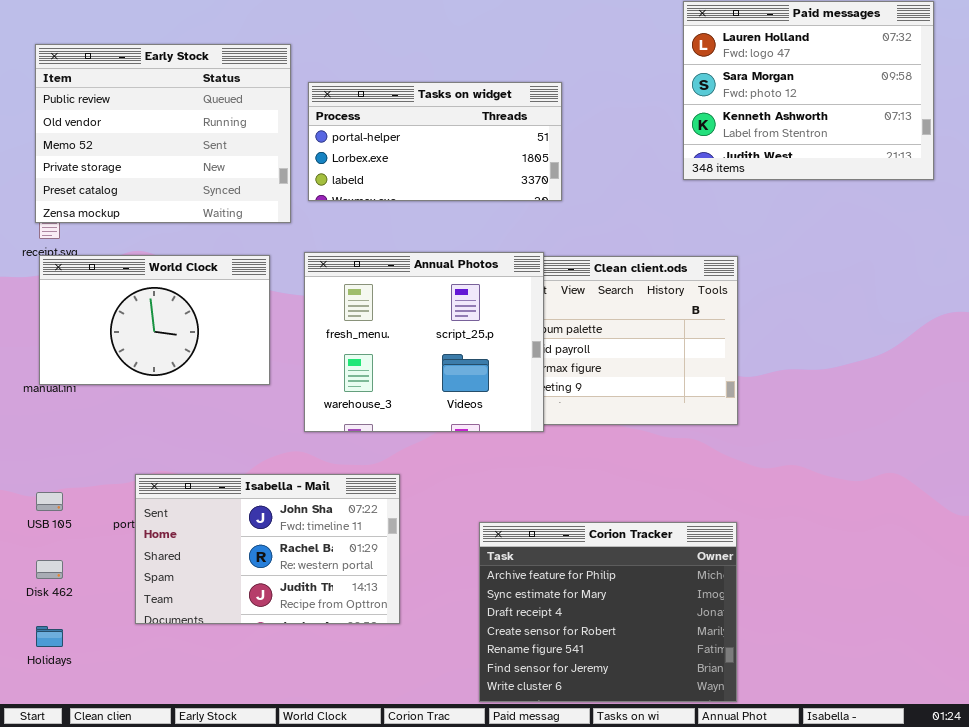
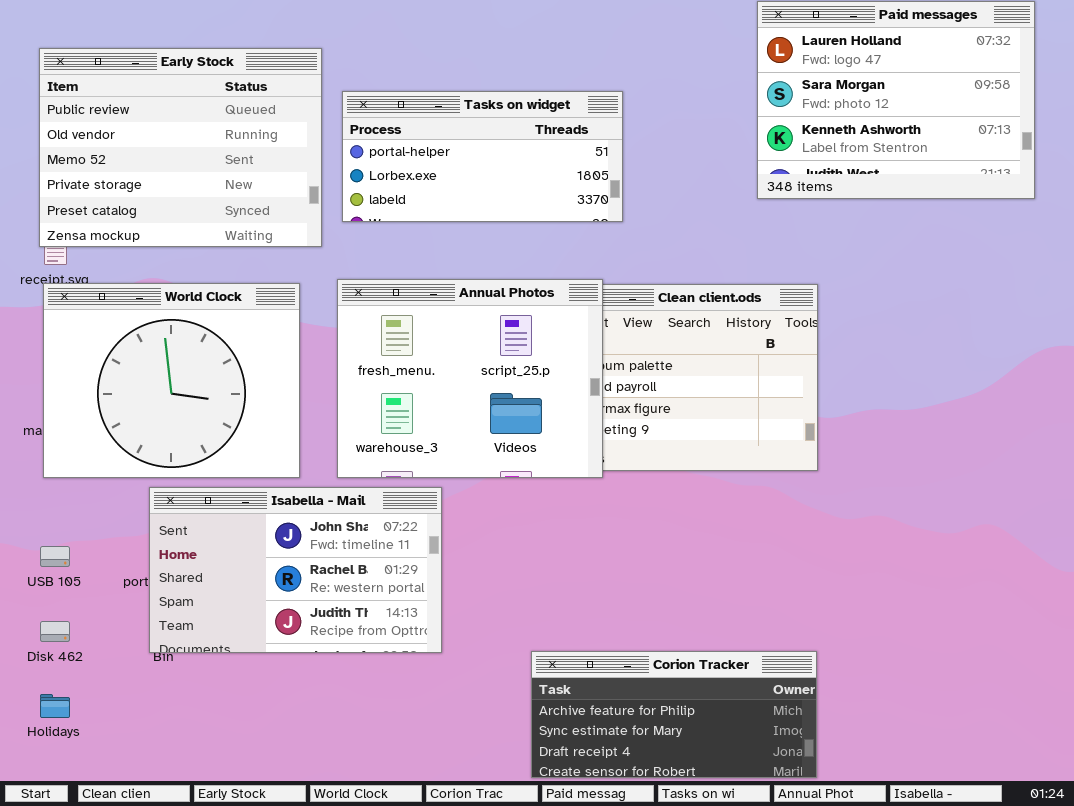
World Clock: [39,255,270,385] -> [43,283,300,478], resized
Isabella - Mail: [135,474,400,624] -> [149,487,442,653], moved
Corion Tracker: [479,522,737,702] -> [531,651,817,778], resized

